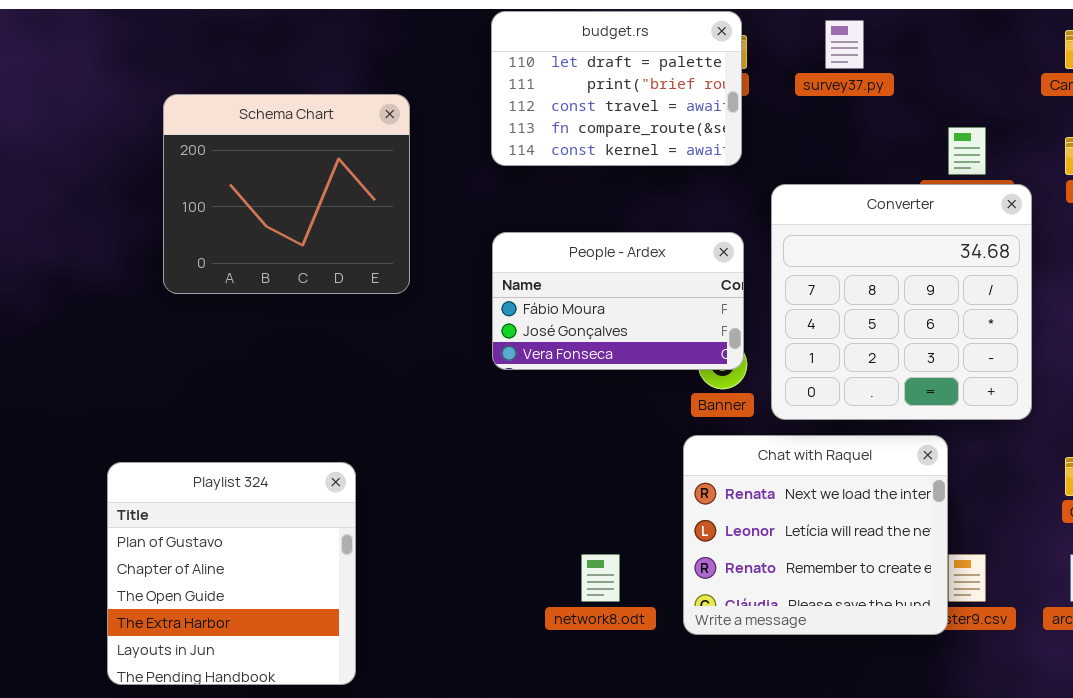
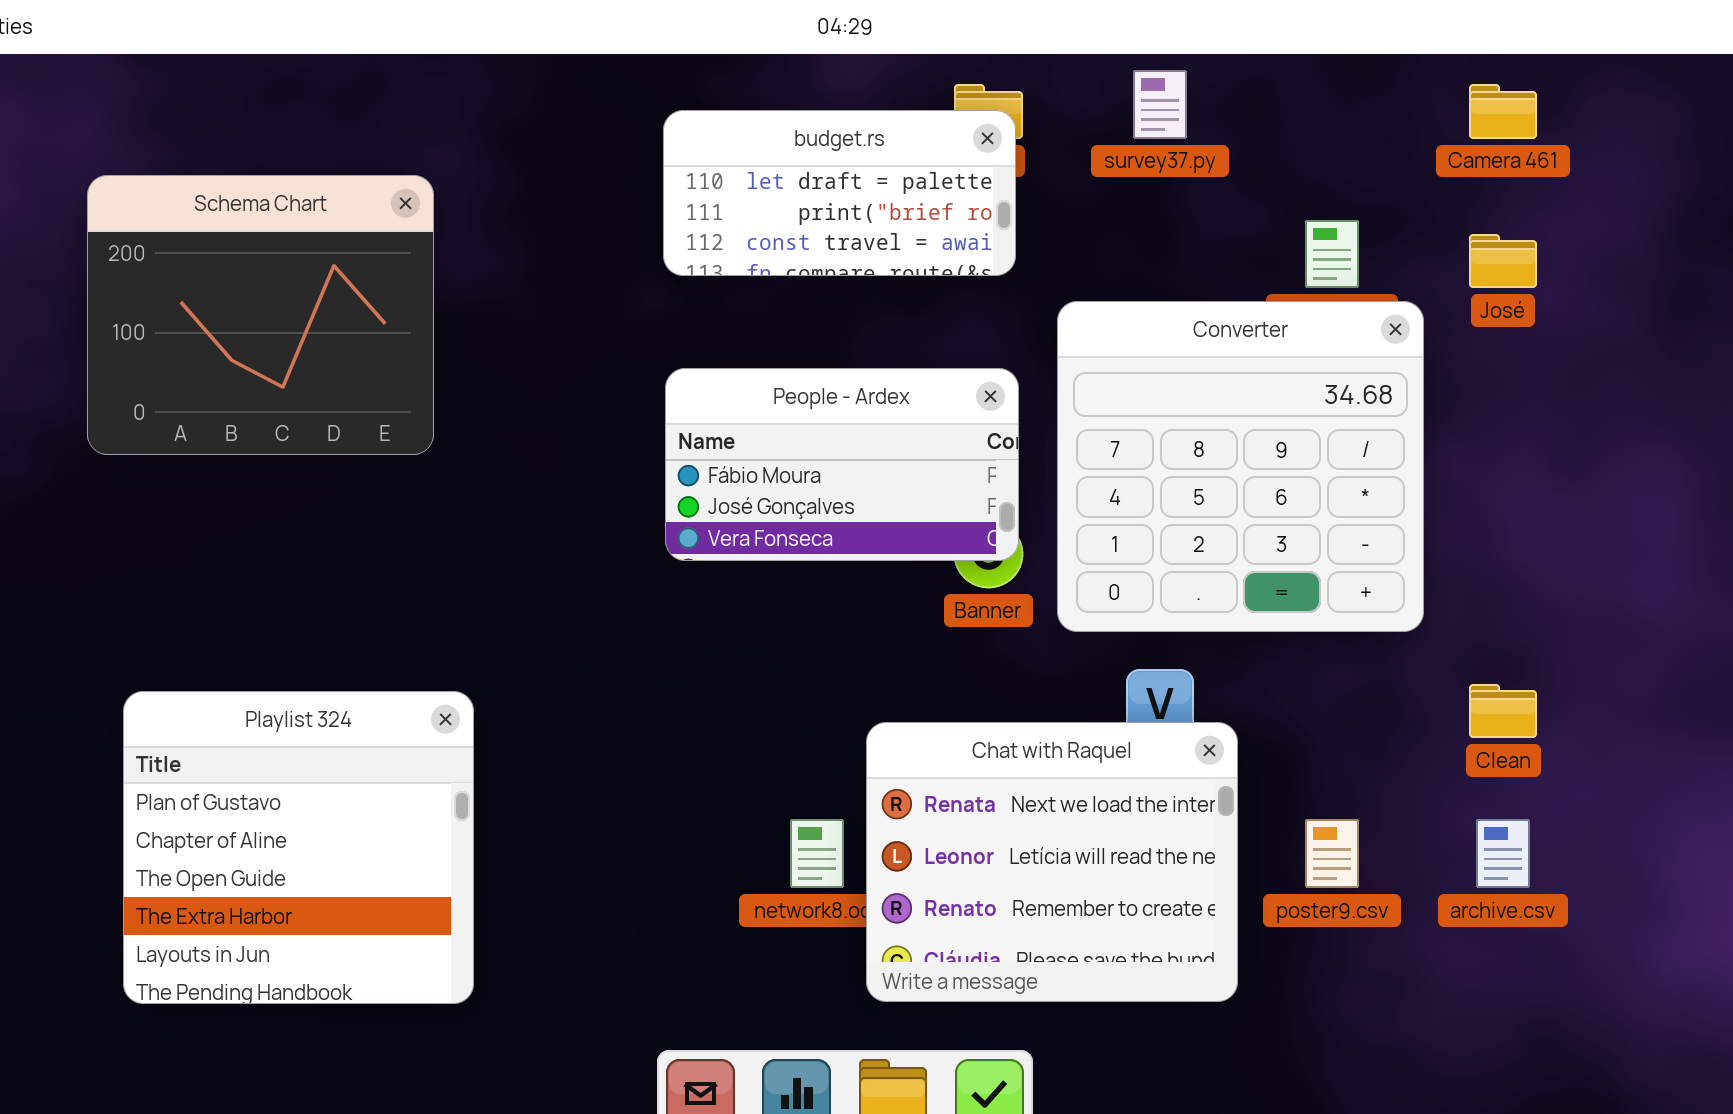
budget.rs: [491,11,742,166] -> [663,110,1016,276], resized
Schema Chart: [163,94,410,294] -> [87,175,434,455], moved
Chat with Raquel: [683,435,948,635] -> [866,722,1238,1002], moved

